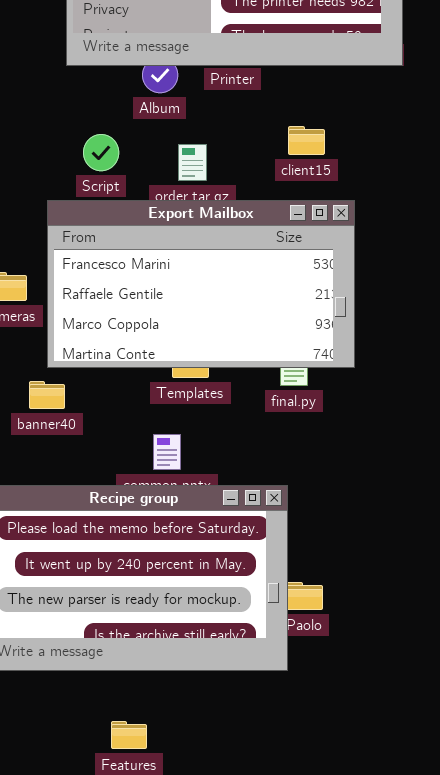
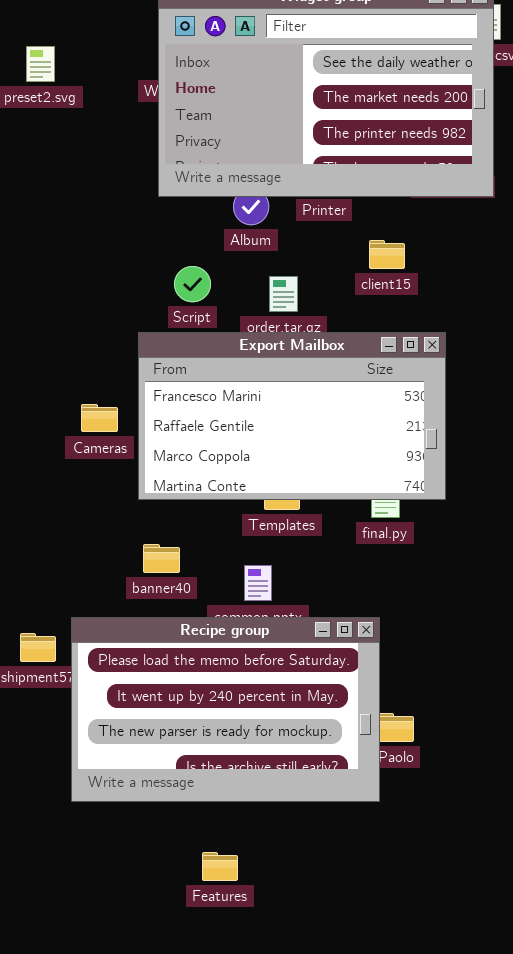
client15: [288,126,325,155] -> [369,240,405,269], moved
banner40: [29,381,65,409] -> [143,544,180,573], moved

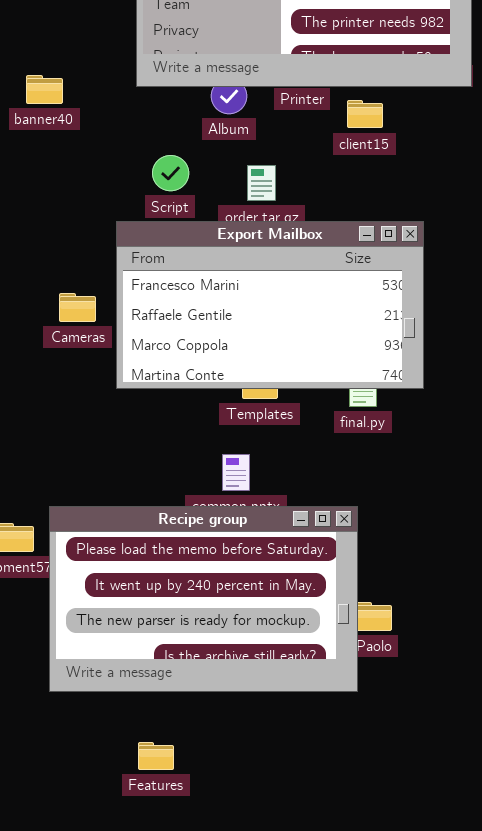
client15: [369,240,405,269] -> [347,100,383,128], moved
banner40: [143,544,180,573] -> [26,75,63,104], moved
Features: [202,852,238,881] -> [138,742,174,770], moved

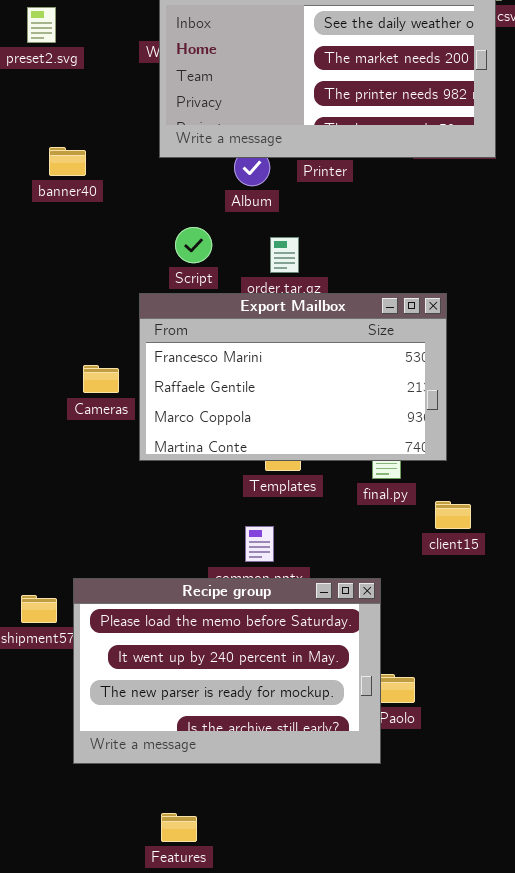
client15: [347,100,383,128] -> [435,501,471,529], moved

